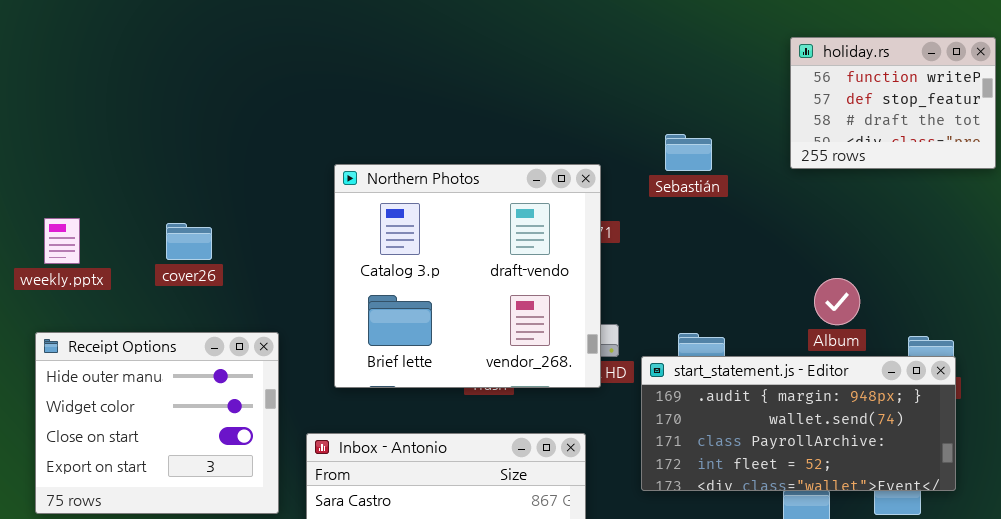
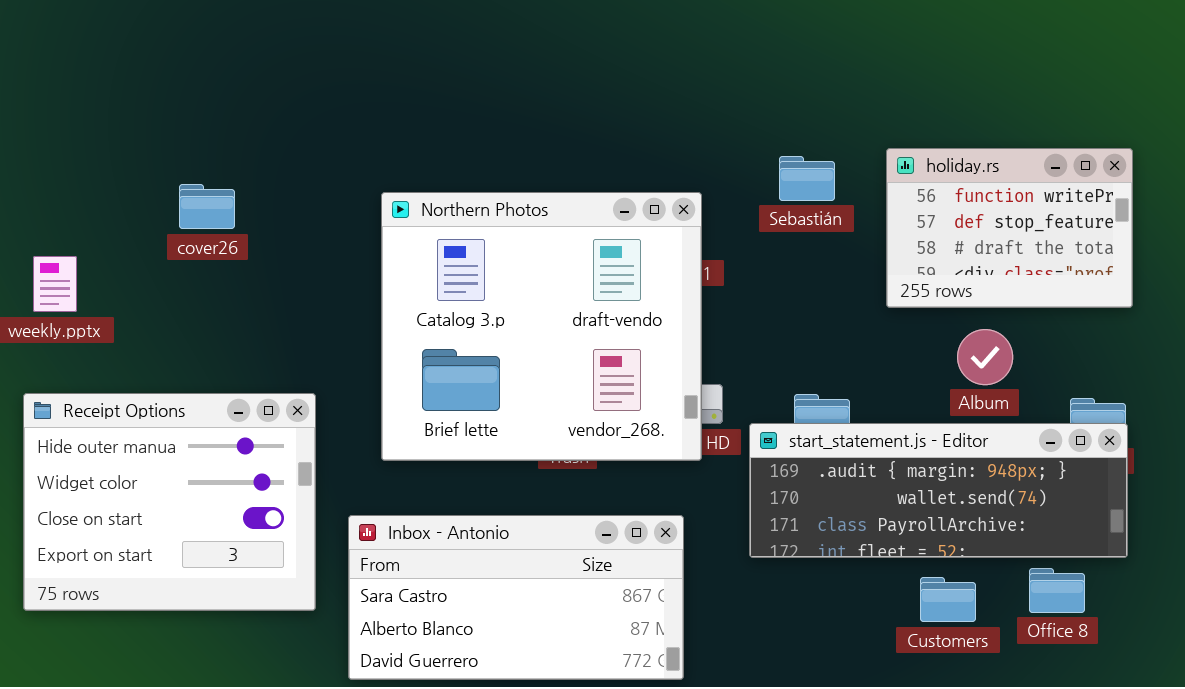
holiday.rs: [790,37,996,169] -> [886,148,1133,308], moved
cover26: [166,223,212,260] -> [179,184,235,229], moved
start_statement.js - Editor: [641,356,956,491] -> [749,423,1128,558], resized

